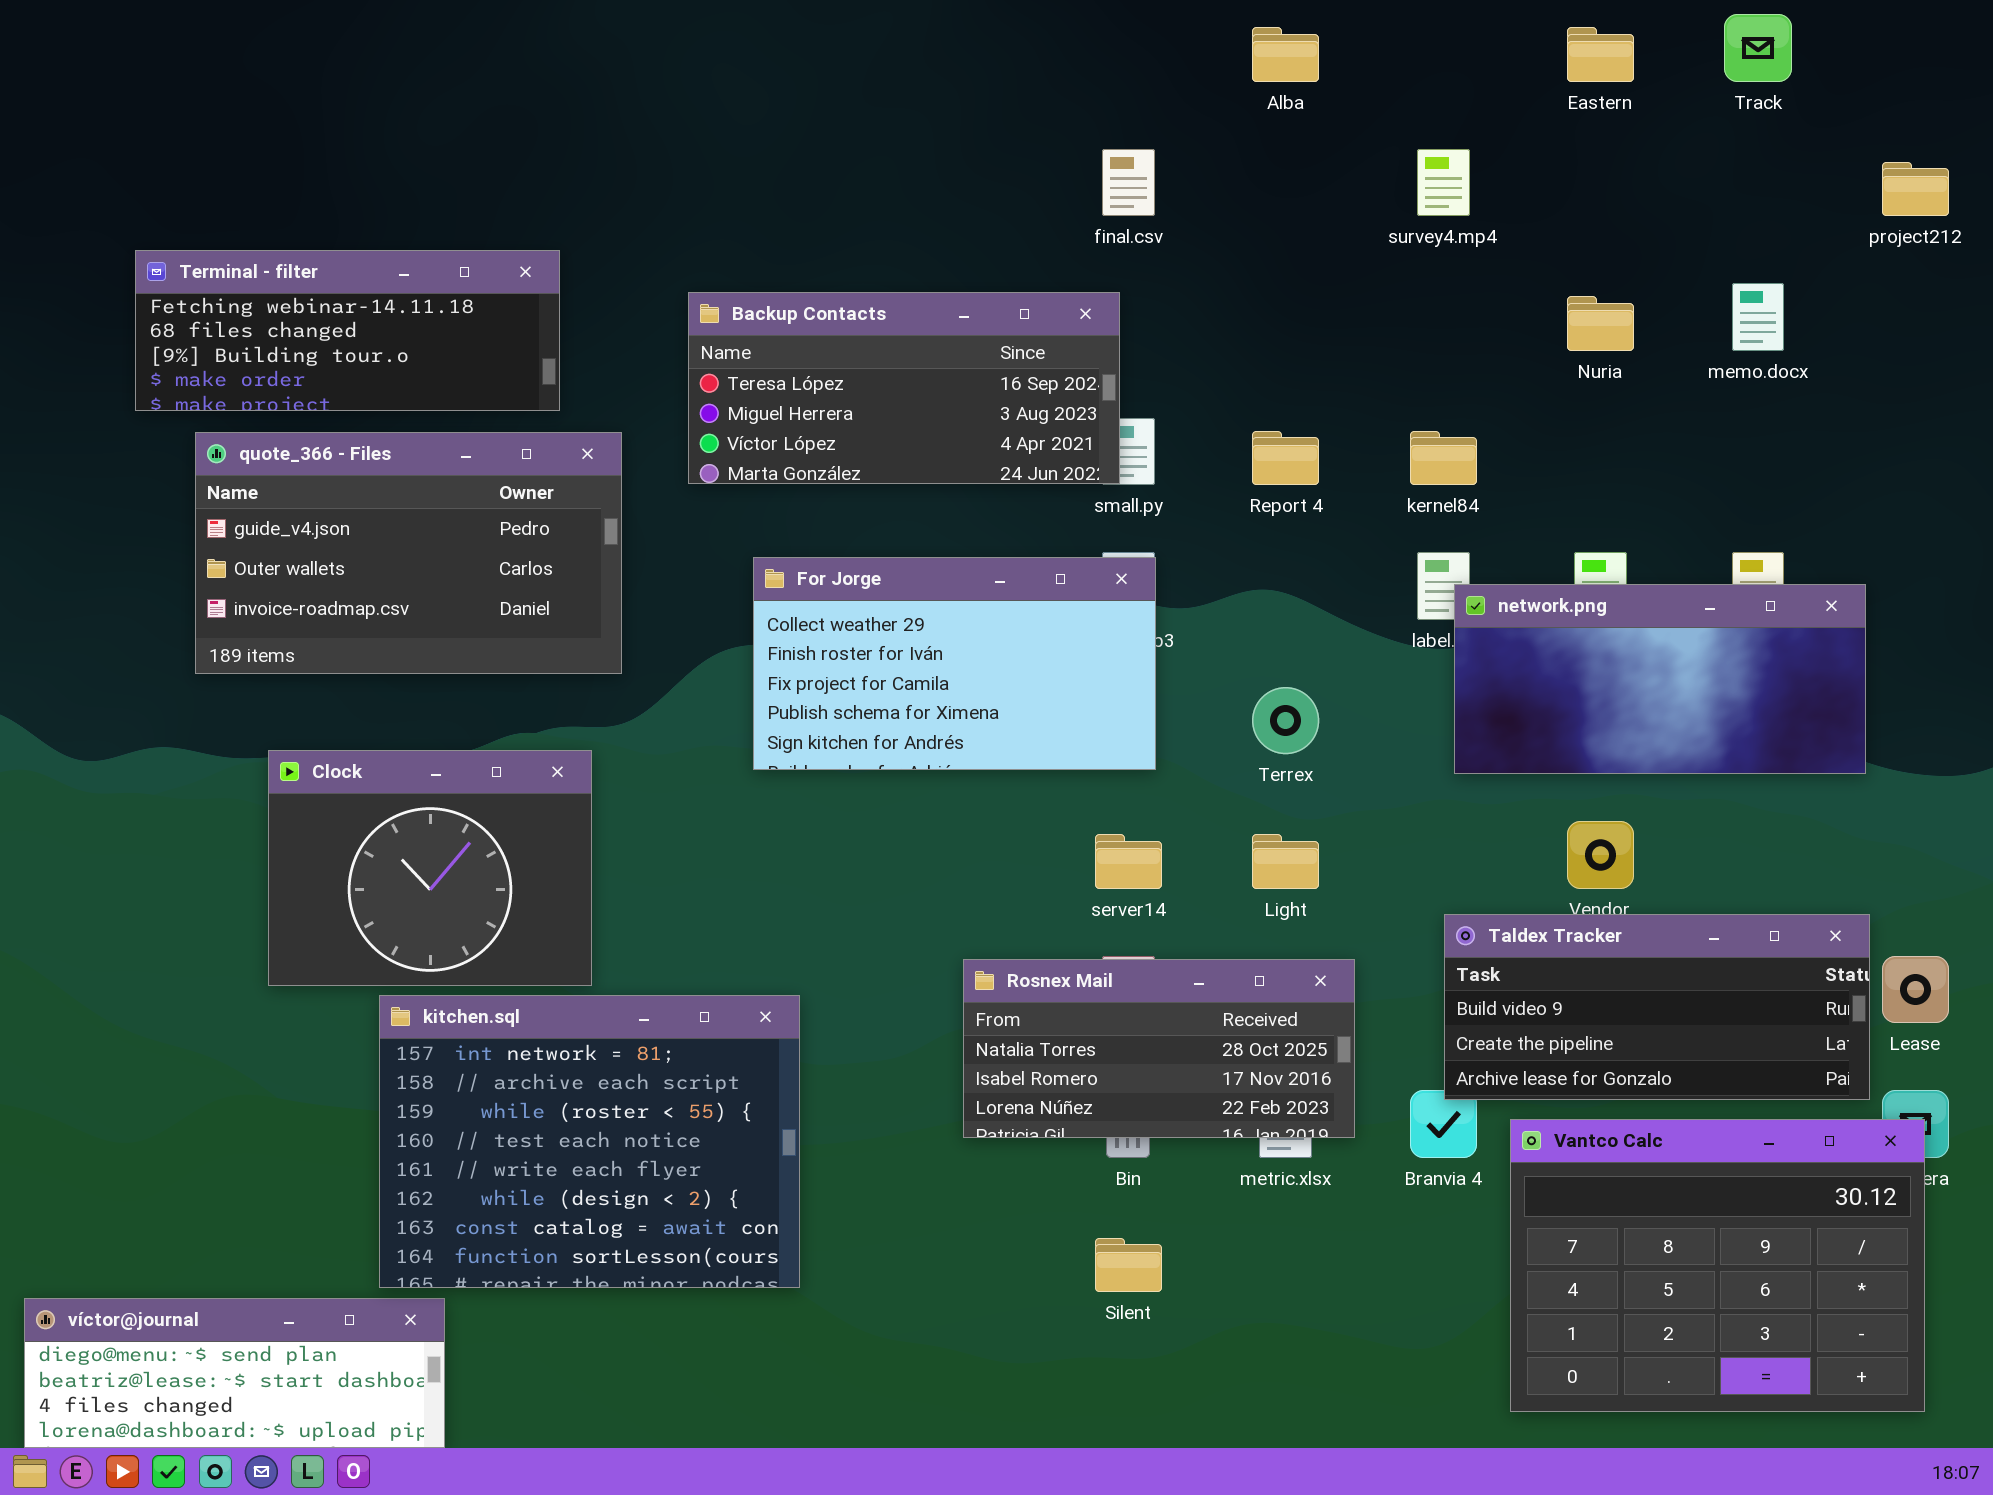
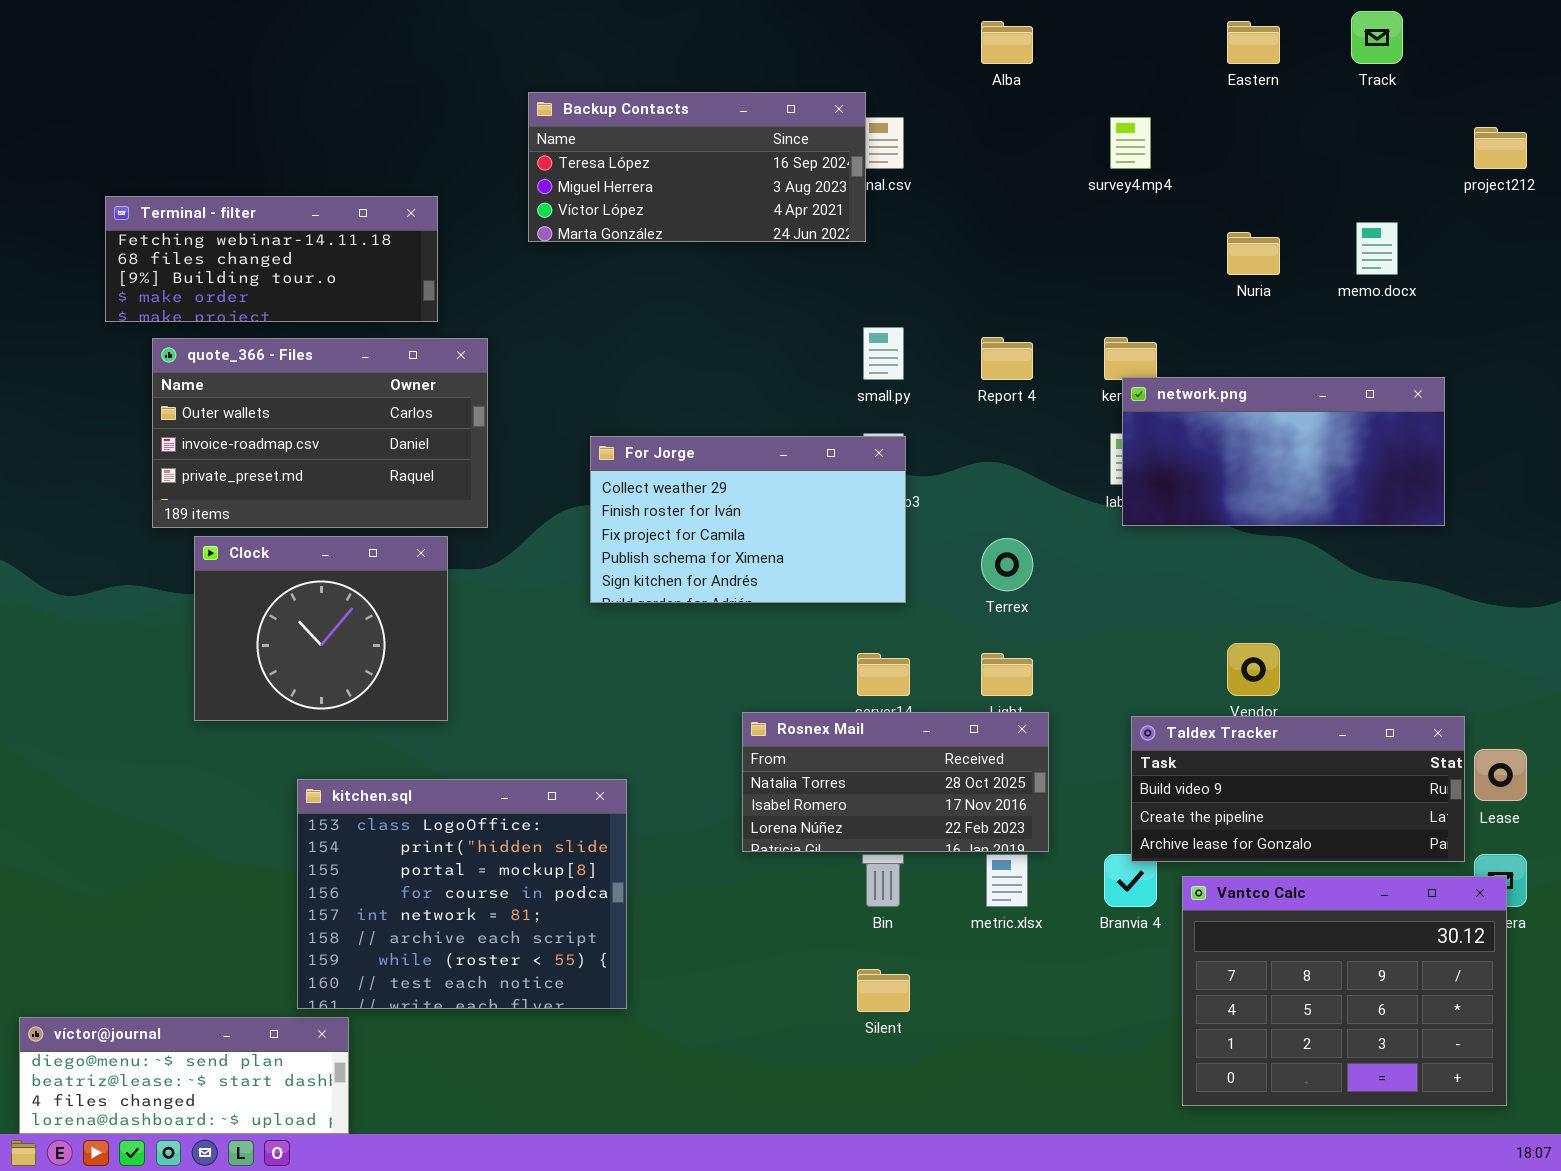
Backup Contacts: [688,292,1120,484] -> [528,92,866,242], moved
quote_366 - Files: [195,432,622,674] -> [152,338,488,528], scrolled down 1 row
network.png: [1454,584,1866,774] -> [1122,377,1445,526], moved
Clock: [268,750,592,986] -> [194,536,448,721], moved
Rosnex Mail: [963,959,1355,1138] -> [742,712,1049,852], moved
kitchen.sql: [379,995,800,1288] -> [297,779,627,1009], scrolled up 4 rows

